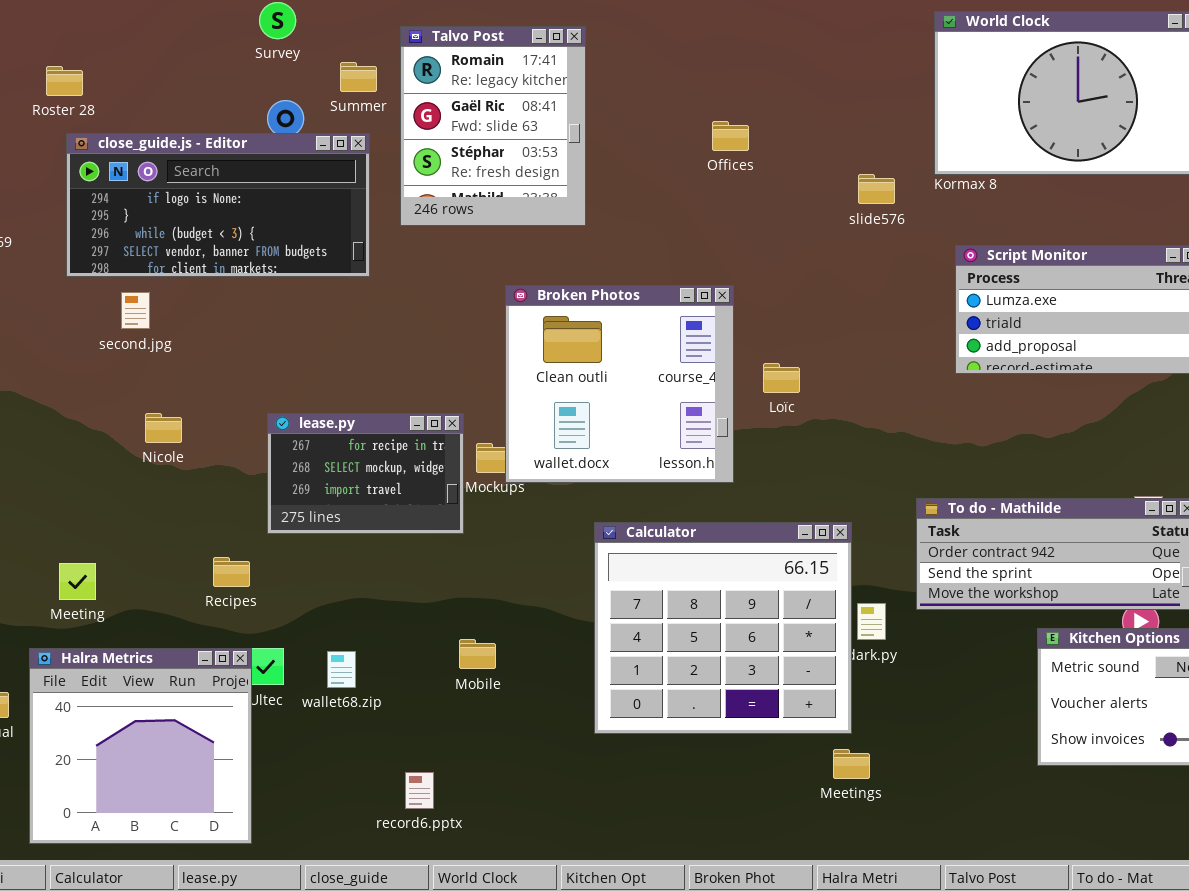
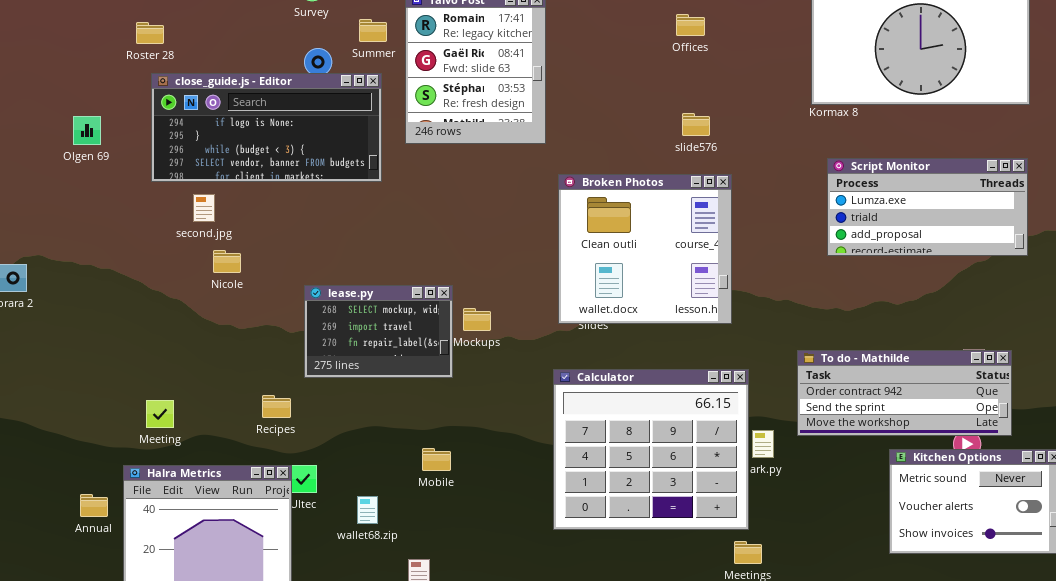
Offices: [712,121,749,151] -> [676,14,705,36], moved
slide576: [858,174,895,204] -> [682,113,710,136], moved
Broken Photos: [505,285,734,483] -> [558,174,732,324], moved
Nicole: [145,413,182,443] -> [213,250,241,273], moved
lease.py: [267,413,464,534] -> [304,285,453,378], scrolled down 1 row
Mobile: [459,639,496,669] -> [422,448,451,471], moved
wallet68.zip: [327,651,356,688] -> [357,496,378,524], moved

